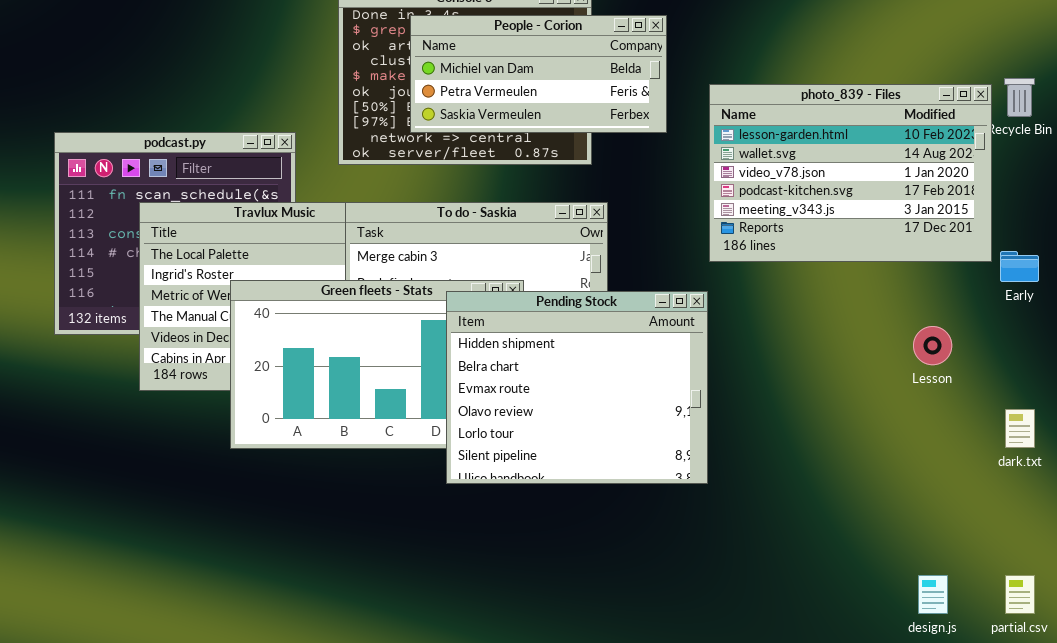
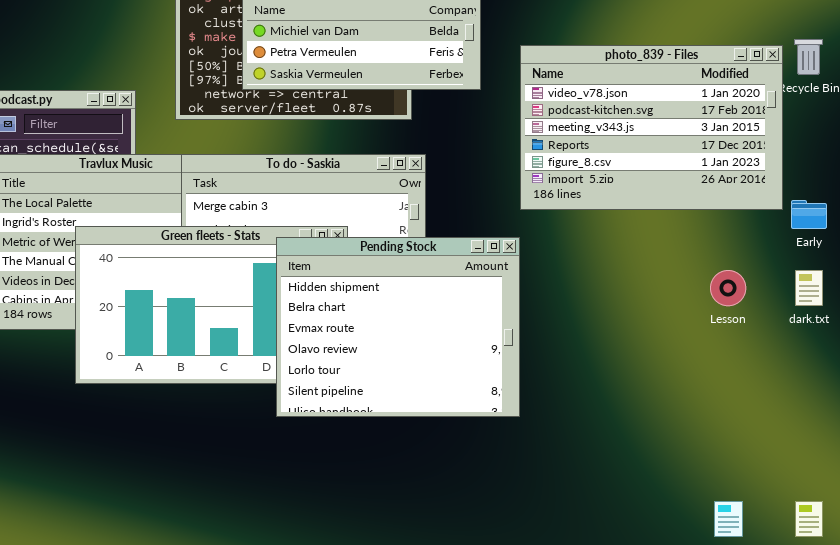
photo_839 - Files: [709,84,992,262] -> [520,45,783,210], scrolled down 2 rows
dark.txt: [1005,409,1035,448] -> [795,270,823,306], moved

